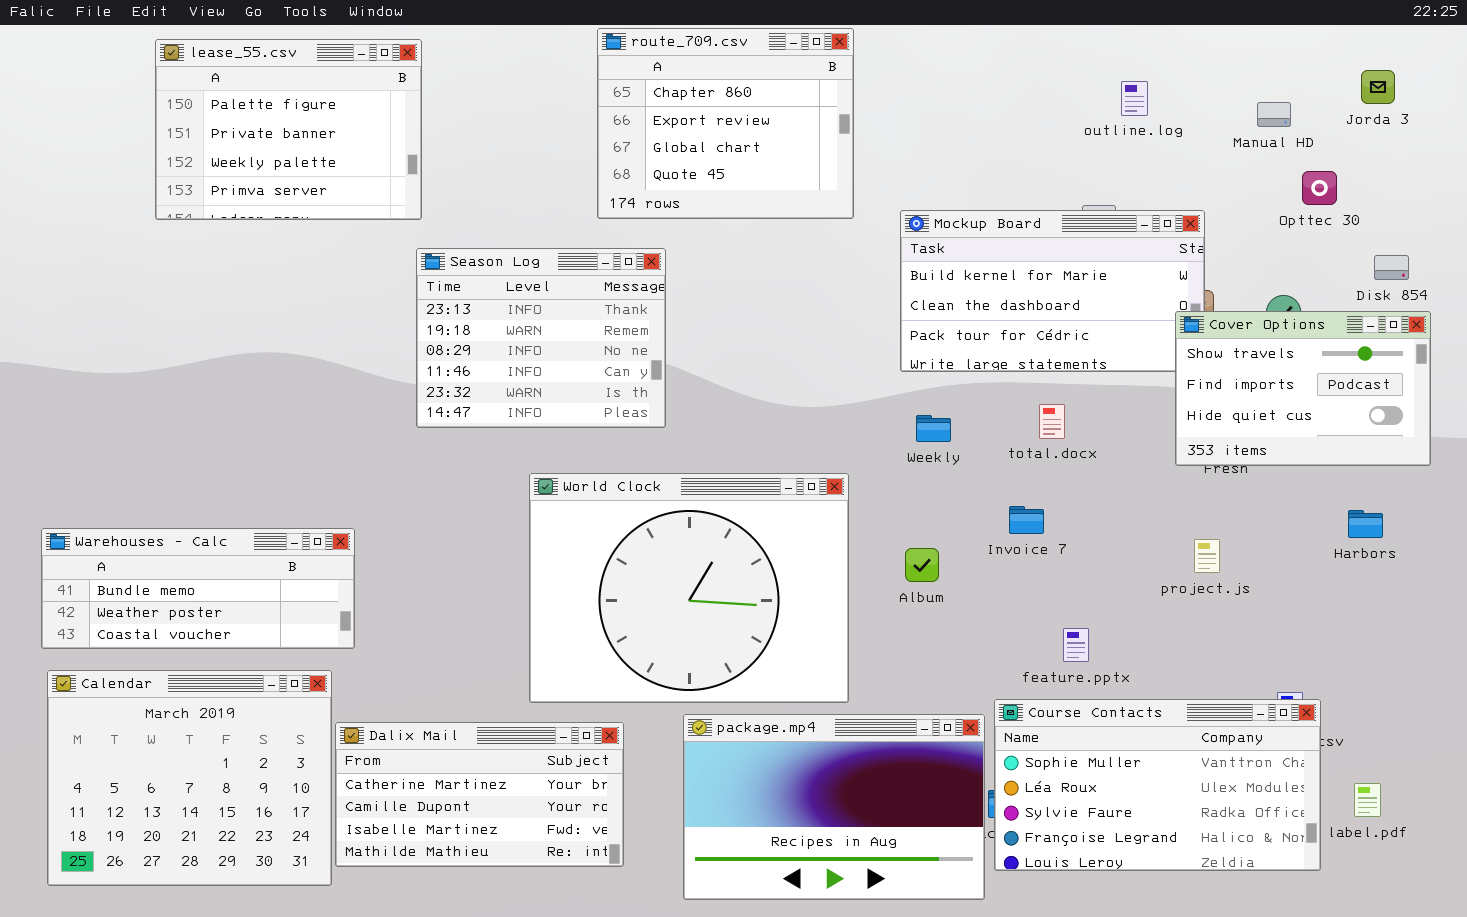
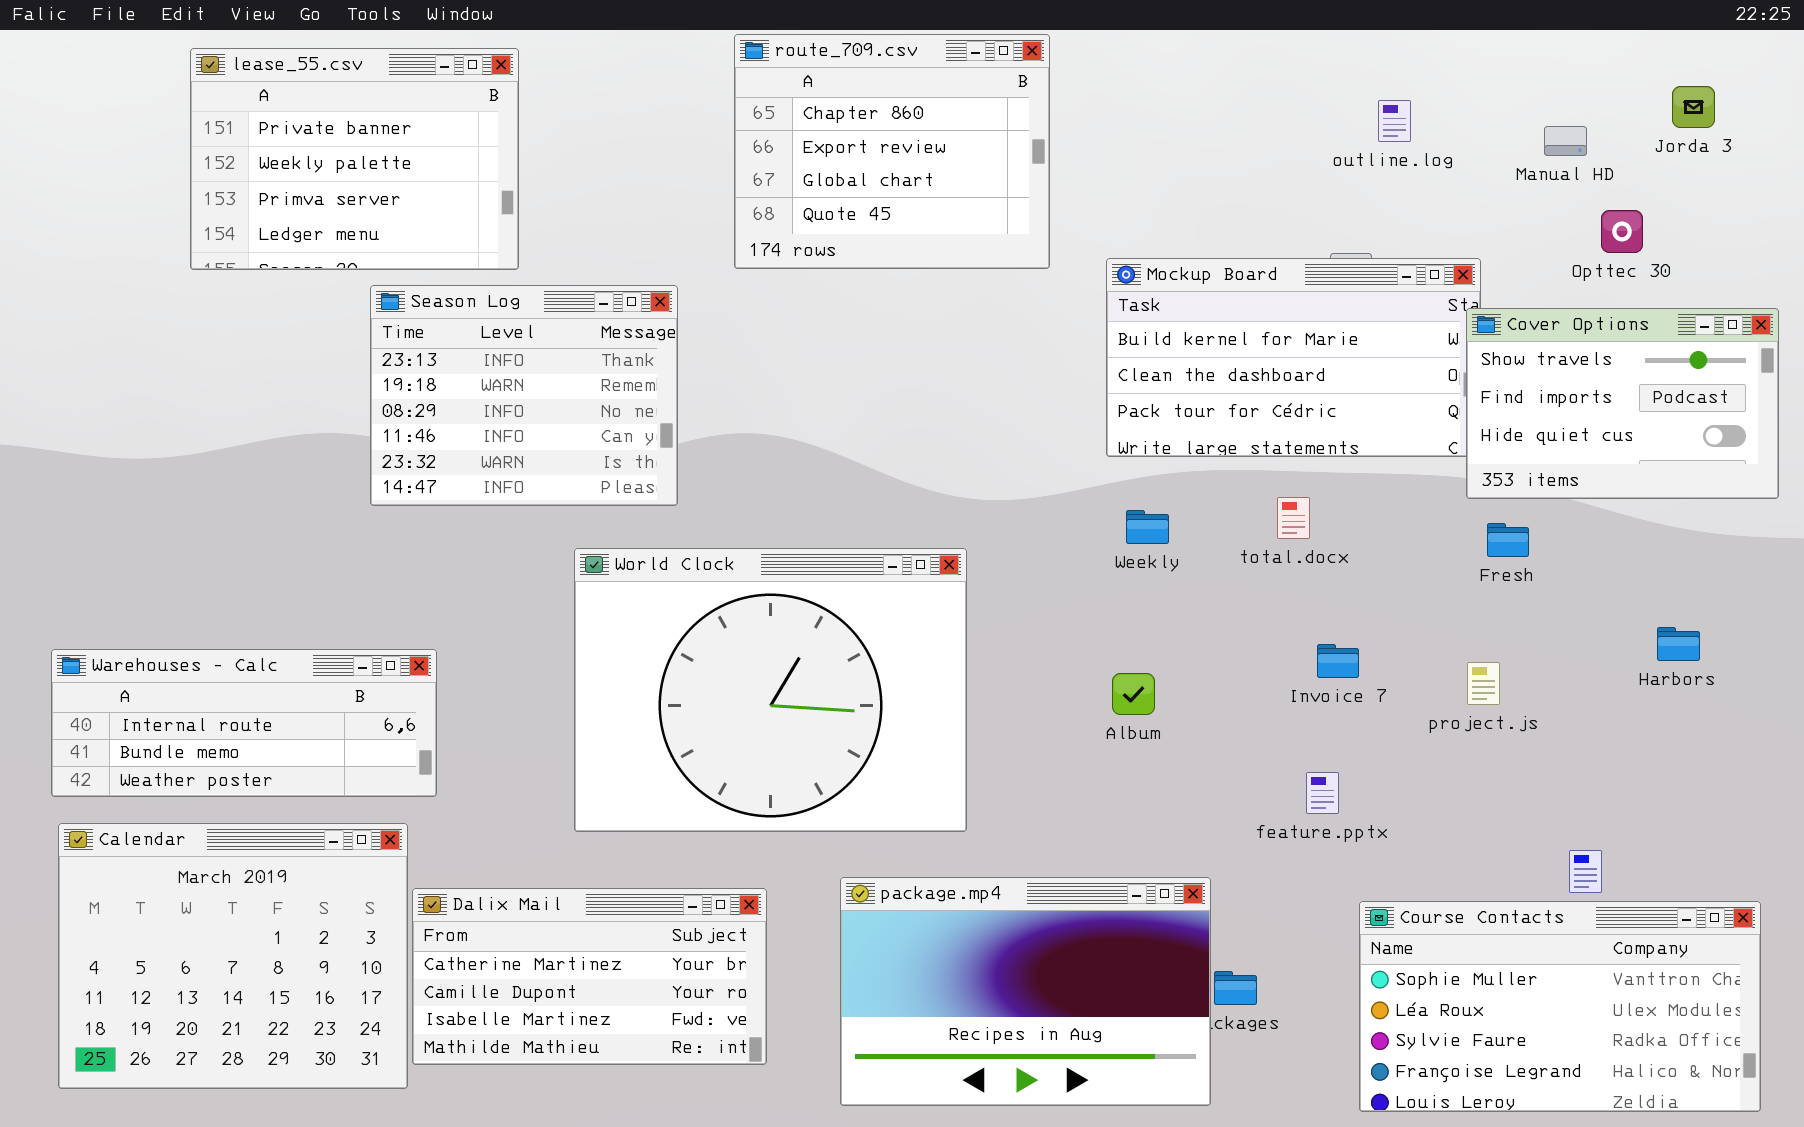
lease_55.csv: [155,39,422,220] -> [190,48,519,270], scrolled down 1 row
Season Log: [416,248,666,428] -> [370,285,678,506], moved
Cover Options: [1175,311,1431,466] -> [1466,308,1779,499], moved
World Clock: [529,473,849,703] -> [574,548,967,832], moved
Invoice 7: [1009,506,1044,534] -> [1317,644,1359,678], moved
Warehouses - Calc: [41,528,355,649] -> [51,649,437,797], scrolled up 1 row
Course Contacts: [994,699,1321,871] -> [1359,901,1761,1112], moved

